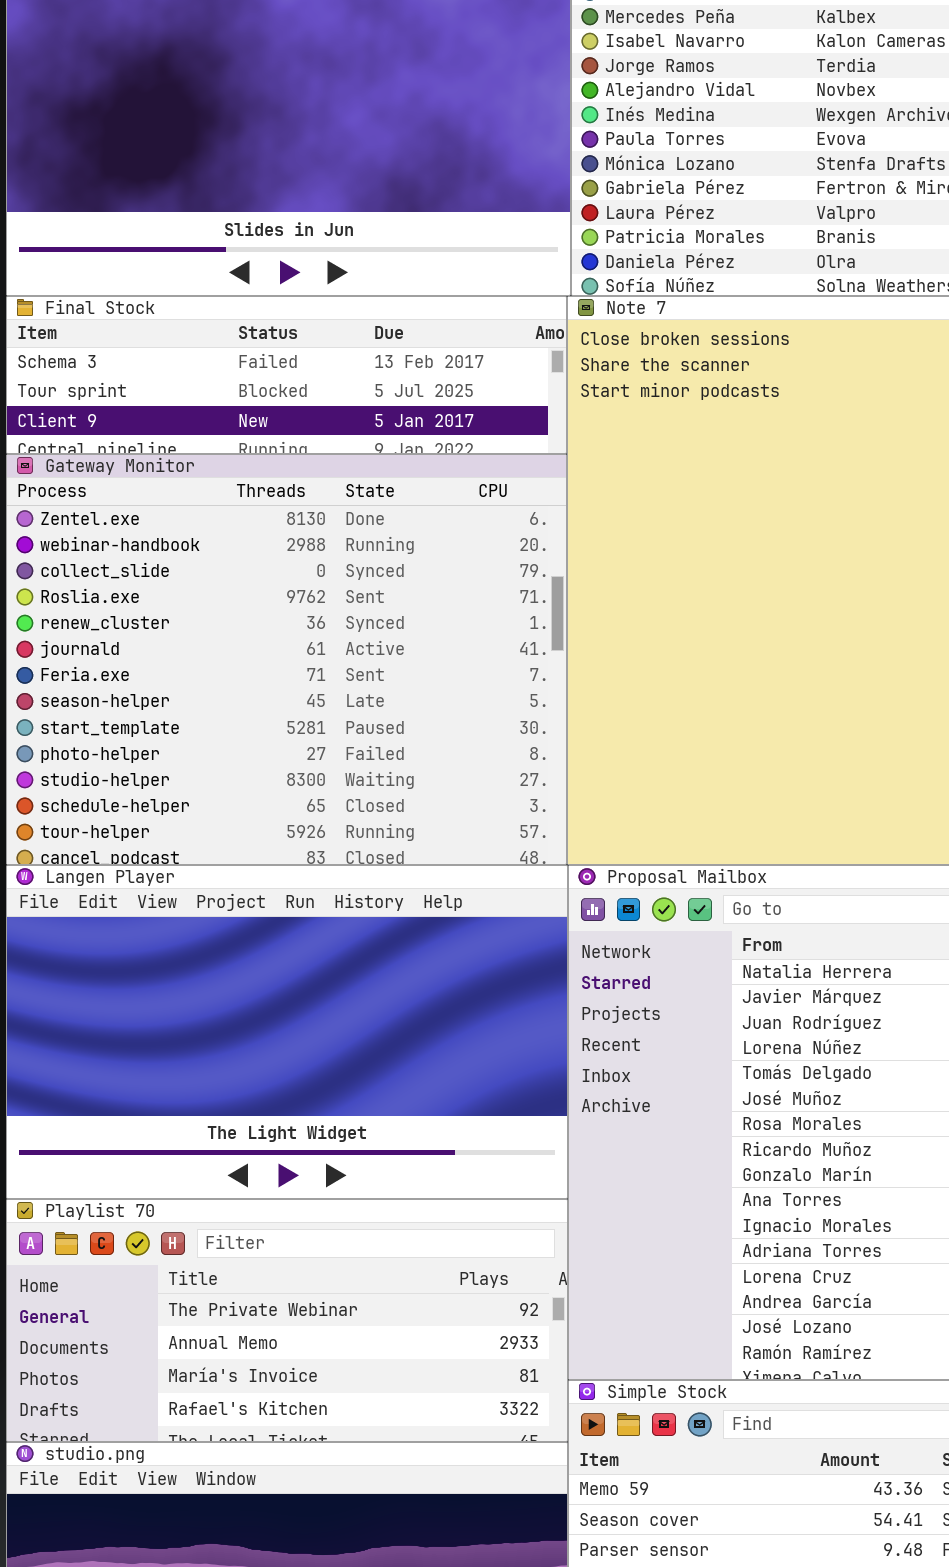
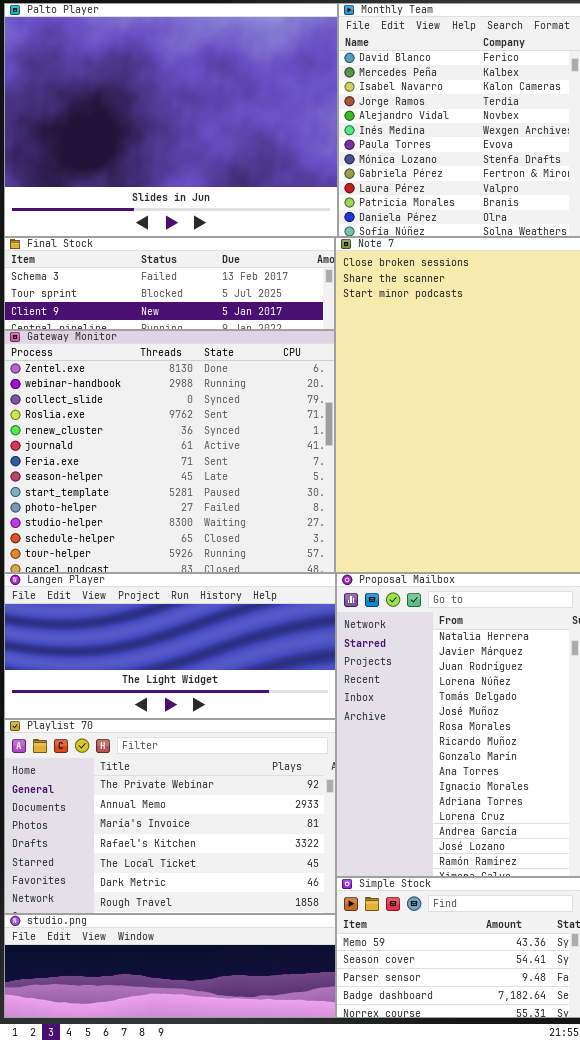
Langen Player: [6,865,568,1199] -> [4,573,336,719], resized
Playlist 70: [6,1199,568,1442] -> [4,719,336,914], resized

